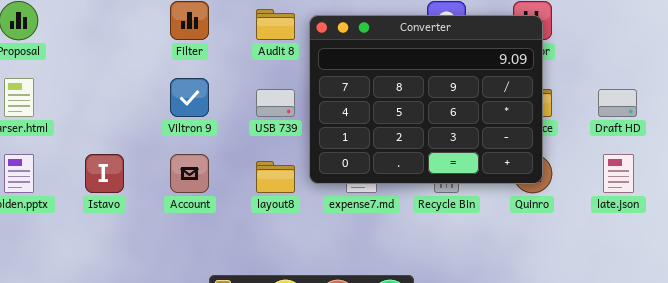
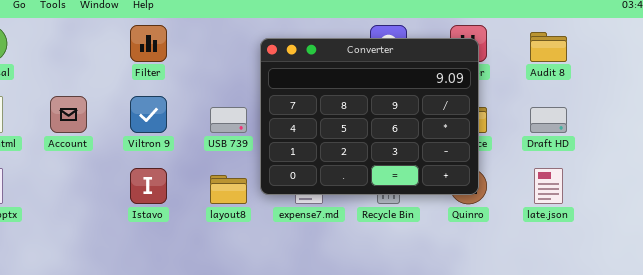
Audit 8: [256,9,295,40] -> [530,32,567,62], moved
Istavo: [85,154,124,193] -> [130,168,167,204], moved
Account: [170,154,209,193] -> [50,96,87,133], moved

